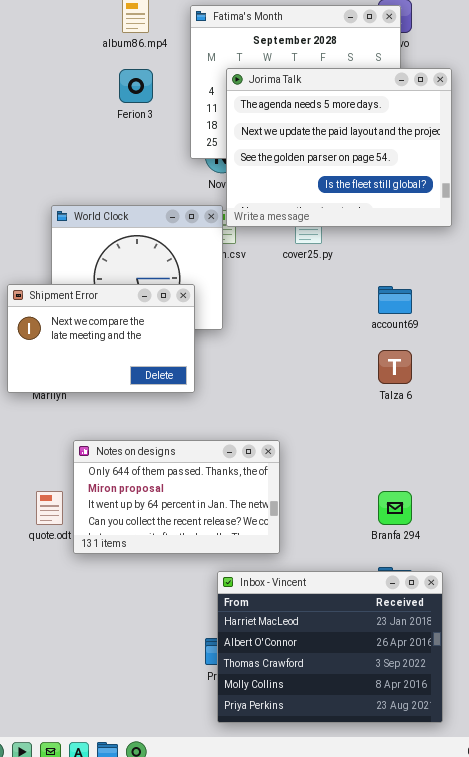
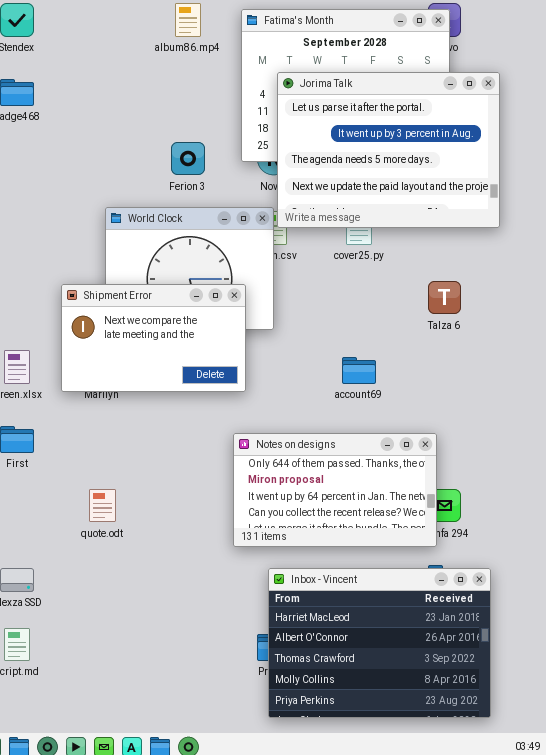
Jorima Talk: [226,68,452,227] -> [277,72,500,228], scrolled up 2 rows
Ferion 3: [119,69,153,103] -> [171,142,205,175], moved
account69: [378,286,412,314] -> [342,357,376,384], moved
Talza 6: [378,350,412,384] -> [428,281,461,314], moved
Notes on designs: [73,440,280,554] -> [233,433,437,547], moved

